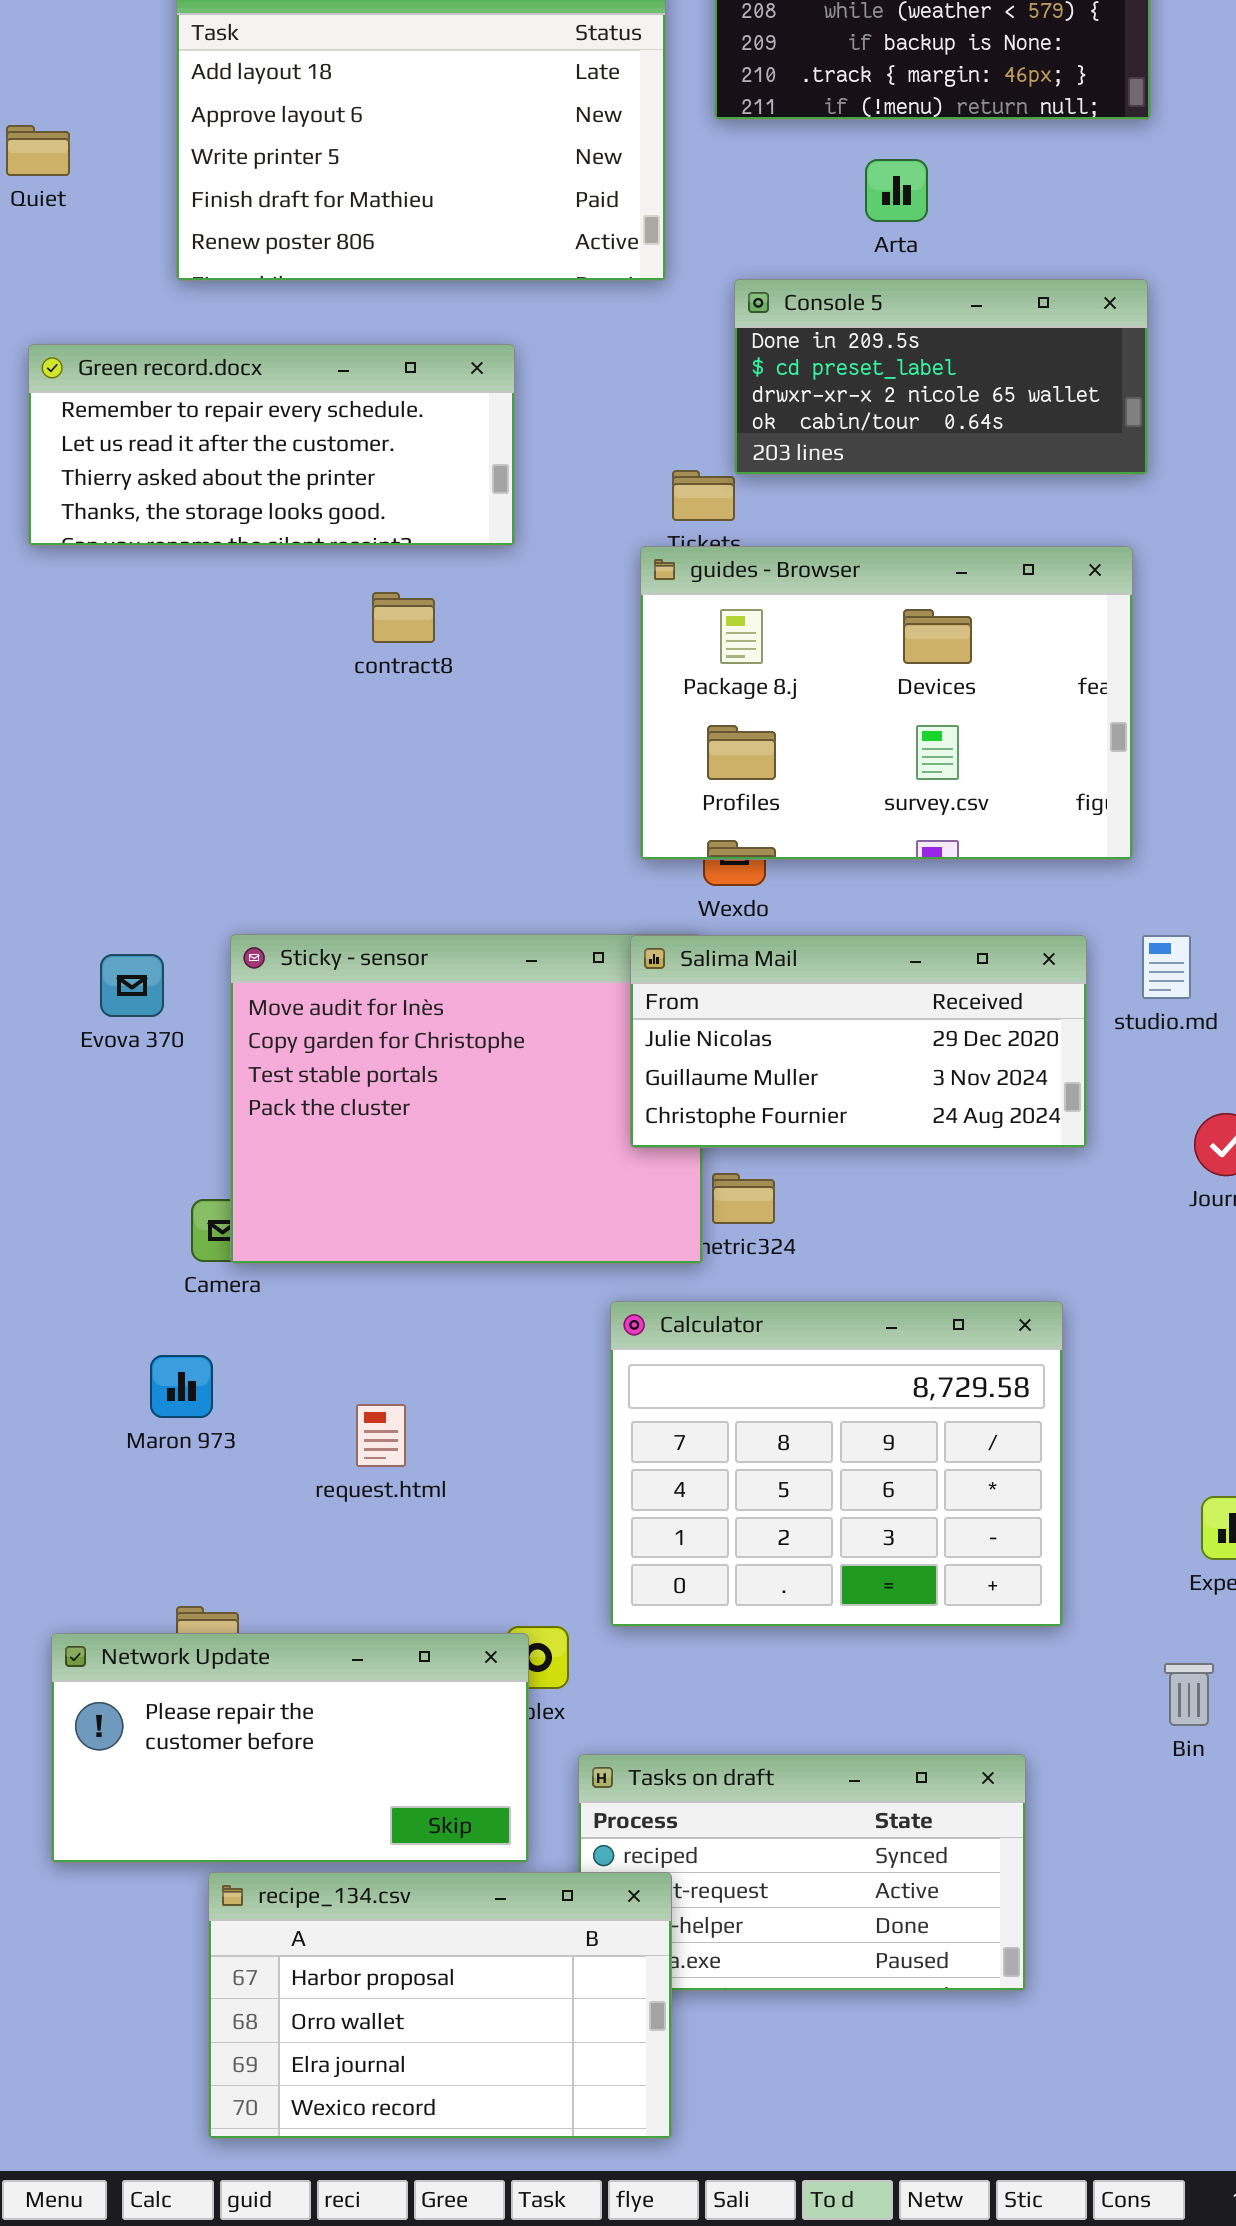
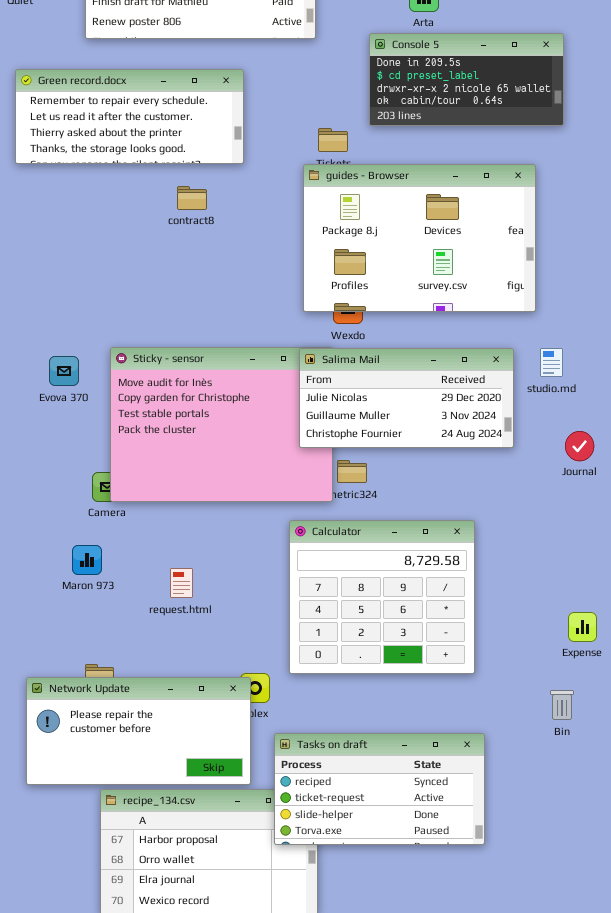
Console 5: [734,279,1148,475] -> [369,33,564,126], moved
Calculator: [610,1301,1063,1627] -> [289,520,475,674], resized
Tasks on draft: [578,1754,1026,1991] -> [274,733,485,845], raised

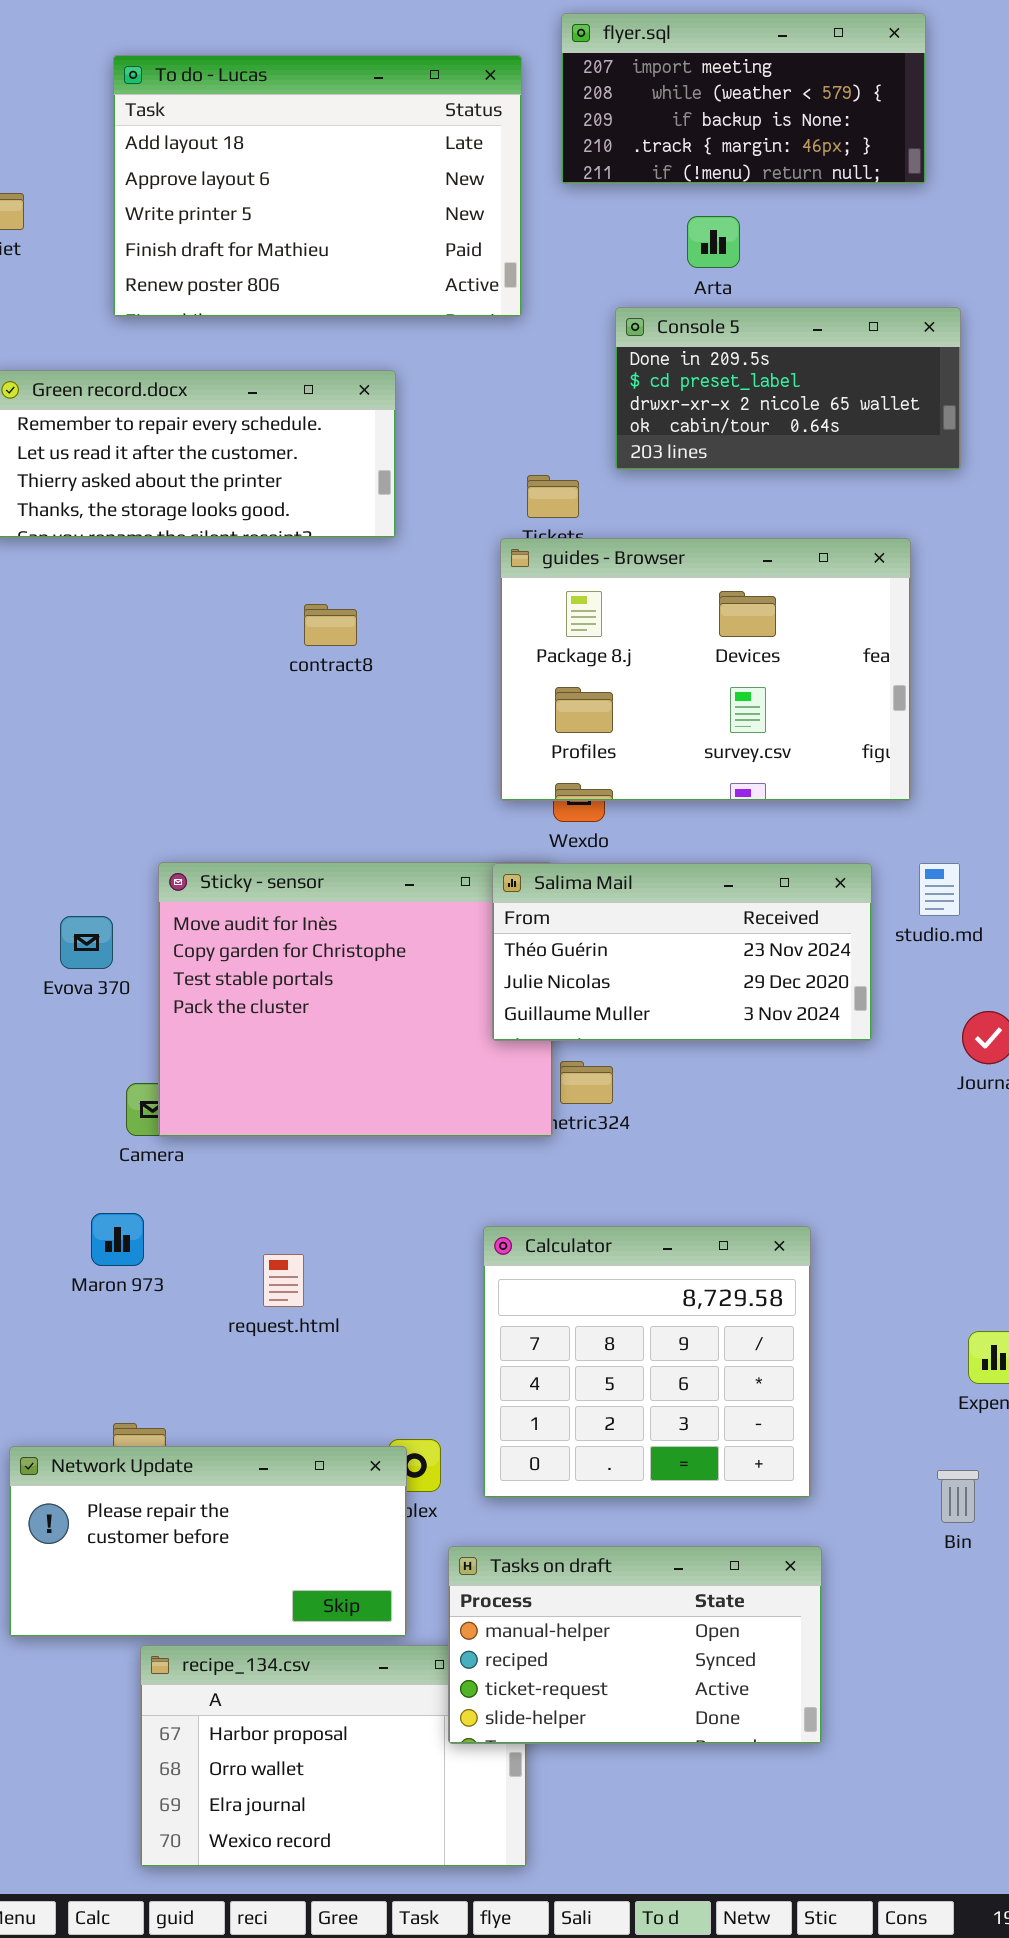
contract8: [177,186,207,210] -> [304,604,357,646], moved
Salima Mail: [299,348,514,448] -> [492,863,872,1041], scrolled up 1 row
Evova 370: [49,356,79,386] -> [60,916,113,969], moved
Calculator: [289,520,475,674] -> [483,1226,811,1498], moved
Tasks on draft: [274,733,485,845] -> [448,1546,822,1744], scrolled up 1 row

